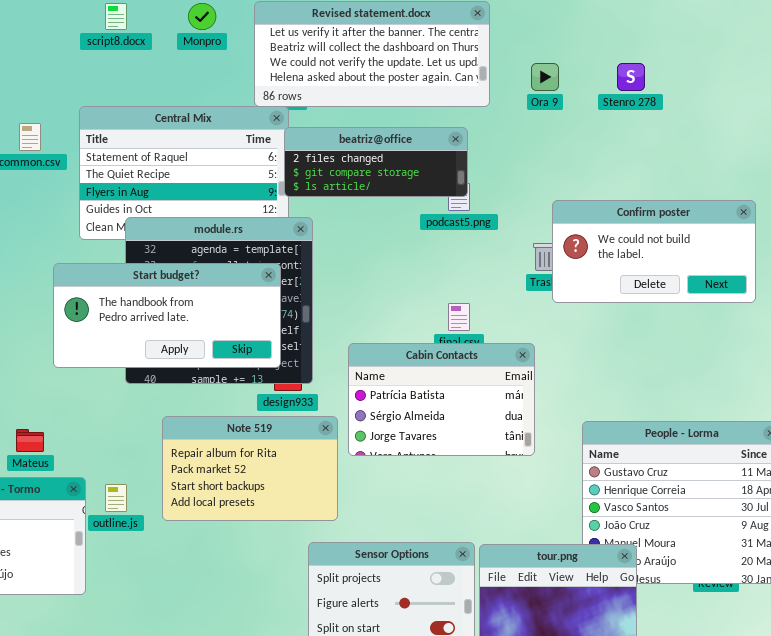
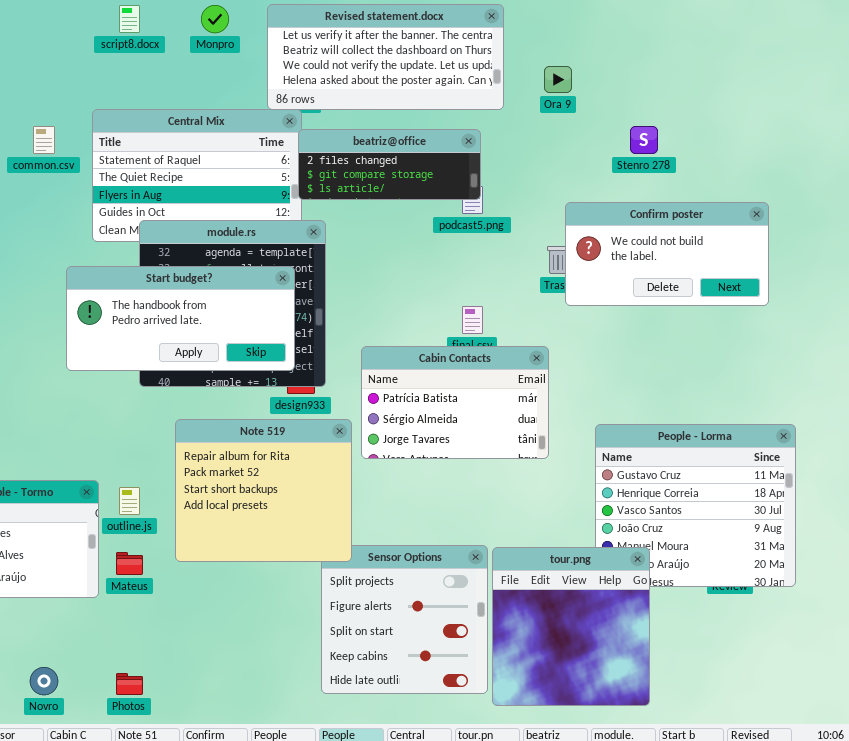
Stenro 278: [617,63,645,91] -> [630,126,658,154], moved
Note 519: [162,416,338,521] -> [175,419,352,562], resized
Mateus: [16,429,44,452] -> [116,552,143,575], moved

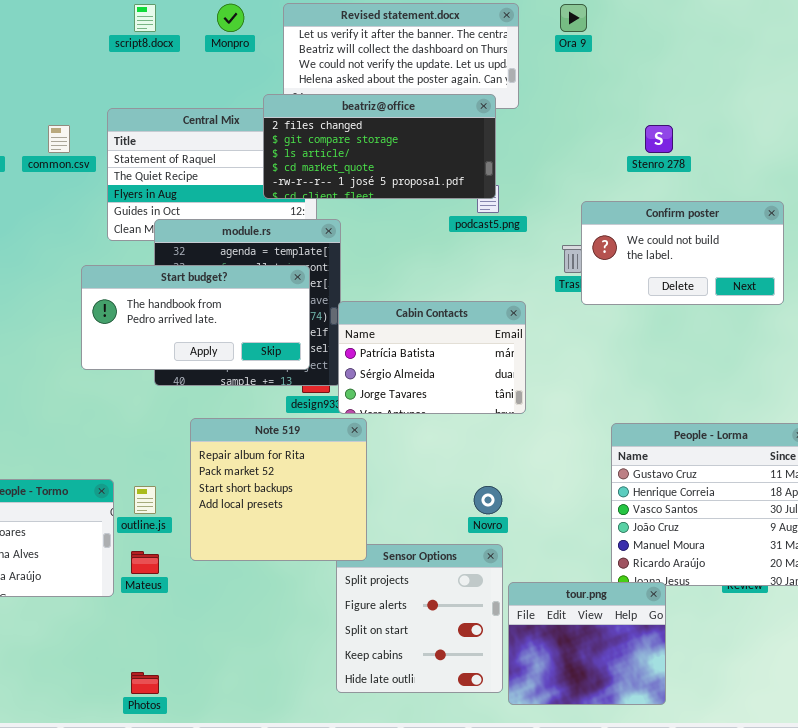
Ora 9: [544,66,572,93] -> [560,4,587,32], moved
beatriz@office: [298,129,481,200] -> [263,94,496,199], resized
Cabin Contacts: [361,346,549,459] -> [338,301,526,414], moved
tour.png: [492,547,650,706] -> [508,582,666,705], resized
Novro: [30,667,58,695] -> [474,486,502,514], moved

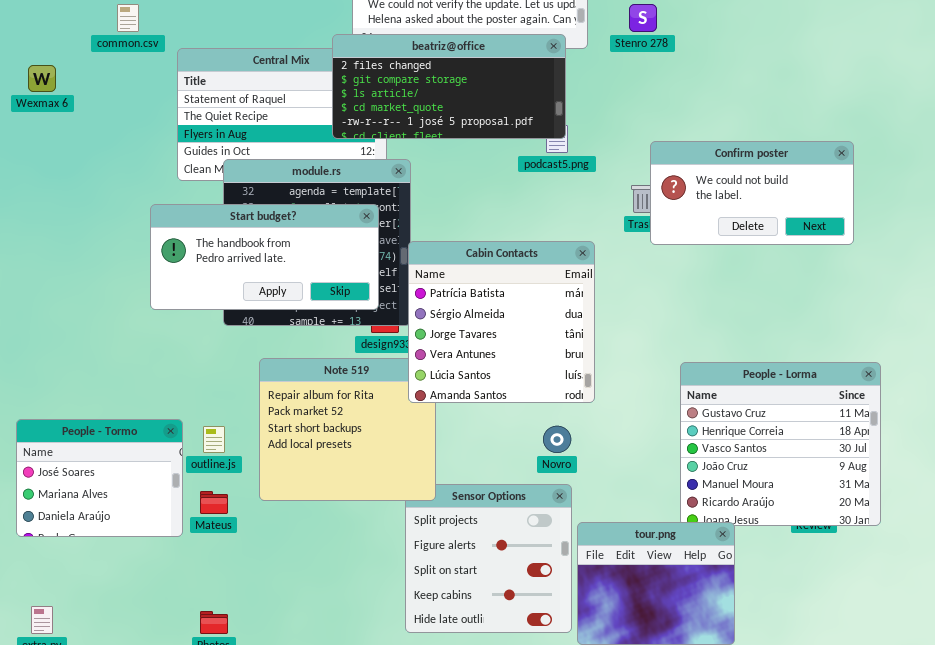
common.csv: [48,125,70,153] -> [117,4,139,32], moved
Stenro 278: [645,125,673,153] -> [629,4,657,32], moved
Cabin Contacts: [338,301,526,414] -> [408,241,595,403], resized

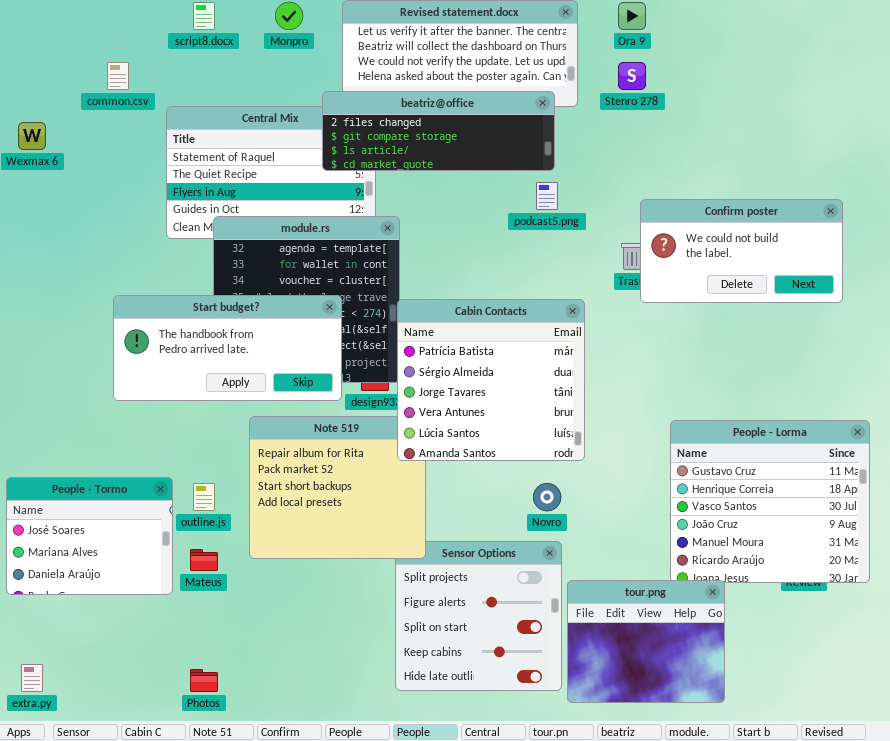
beatriz@office: [332,34,566,139] -> [322,91,555,171], resized
Start budget?: [150,204,379,310] -> [113,295,342,401], moved

